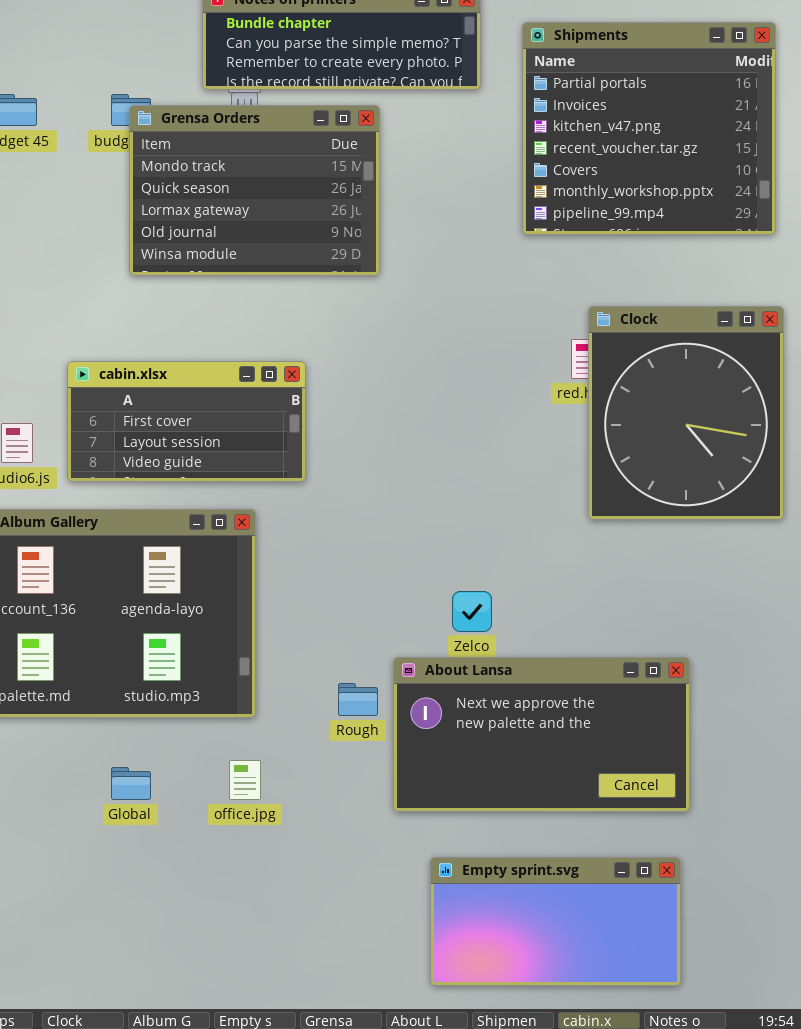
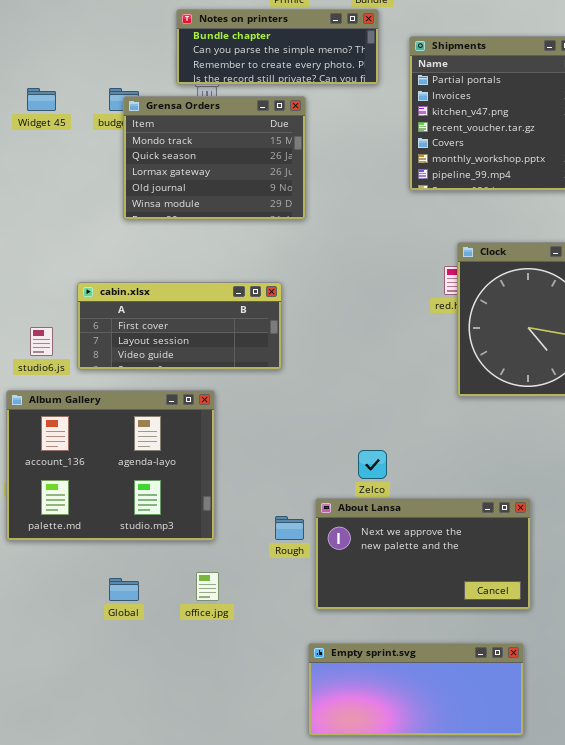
cabin.xlsx: [67,361,306,482] -> [77,282,282,370], resized
Empty sprint.svg: [430,857,681,986] -> [308,643,524,736], resized

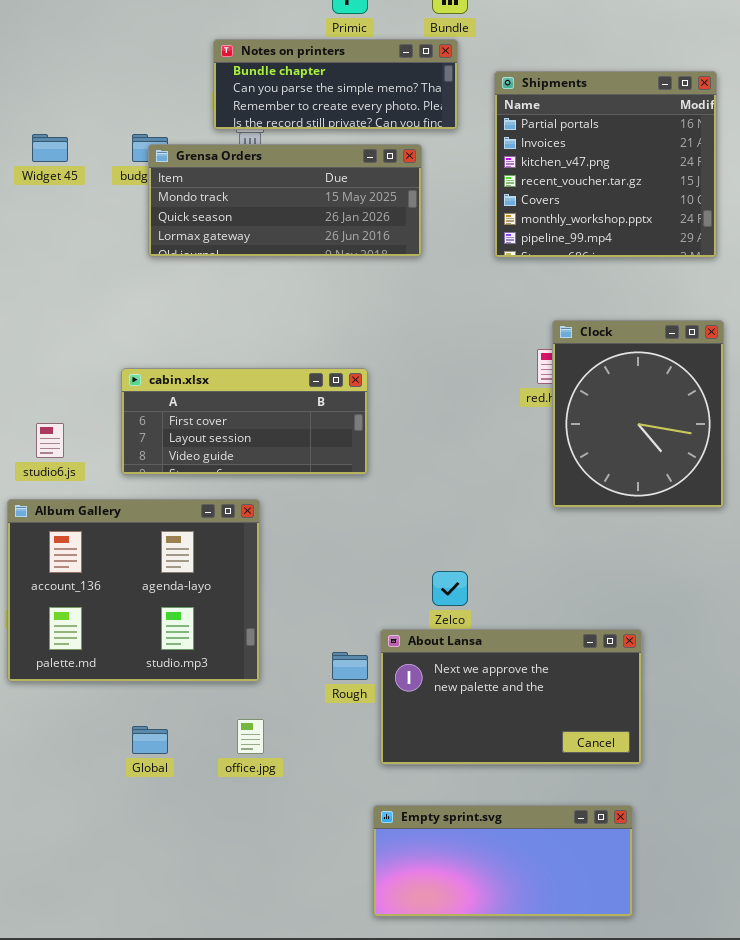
Grensa Orders: [123,96,306,220] -> [148,144,422,257], resized
cabin.xlsx: [77,282,282,370] -> [121,368,368,475], moved

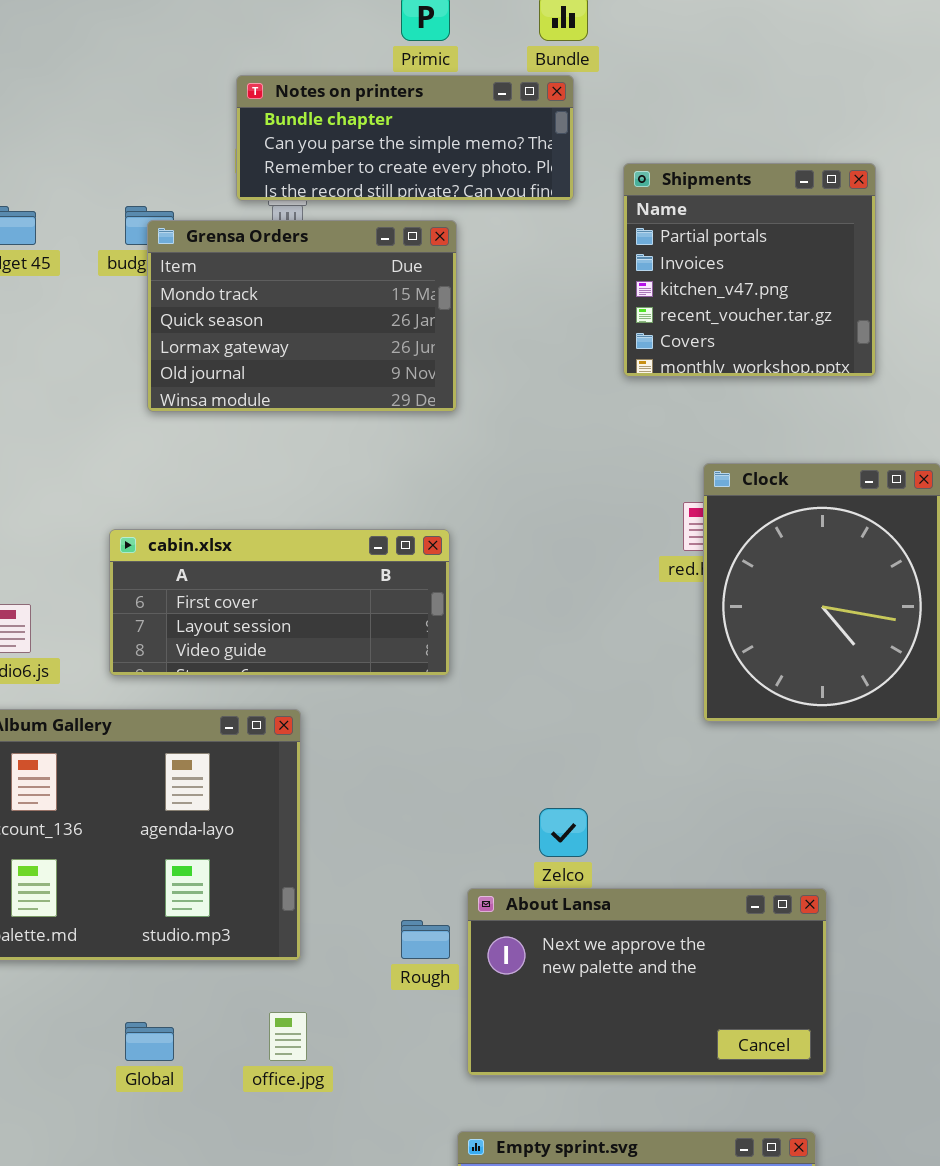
Shipments: [494,71,717,258] -> [623,163,876,377], resized
Grensa Orders: [148,144,422,257] -> [147,220,457,412], resized

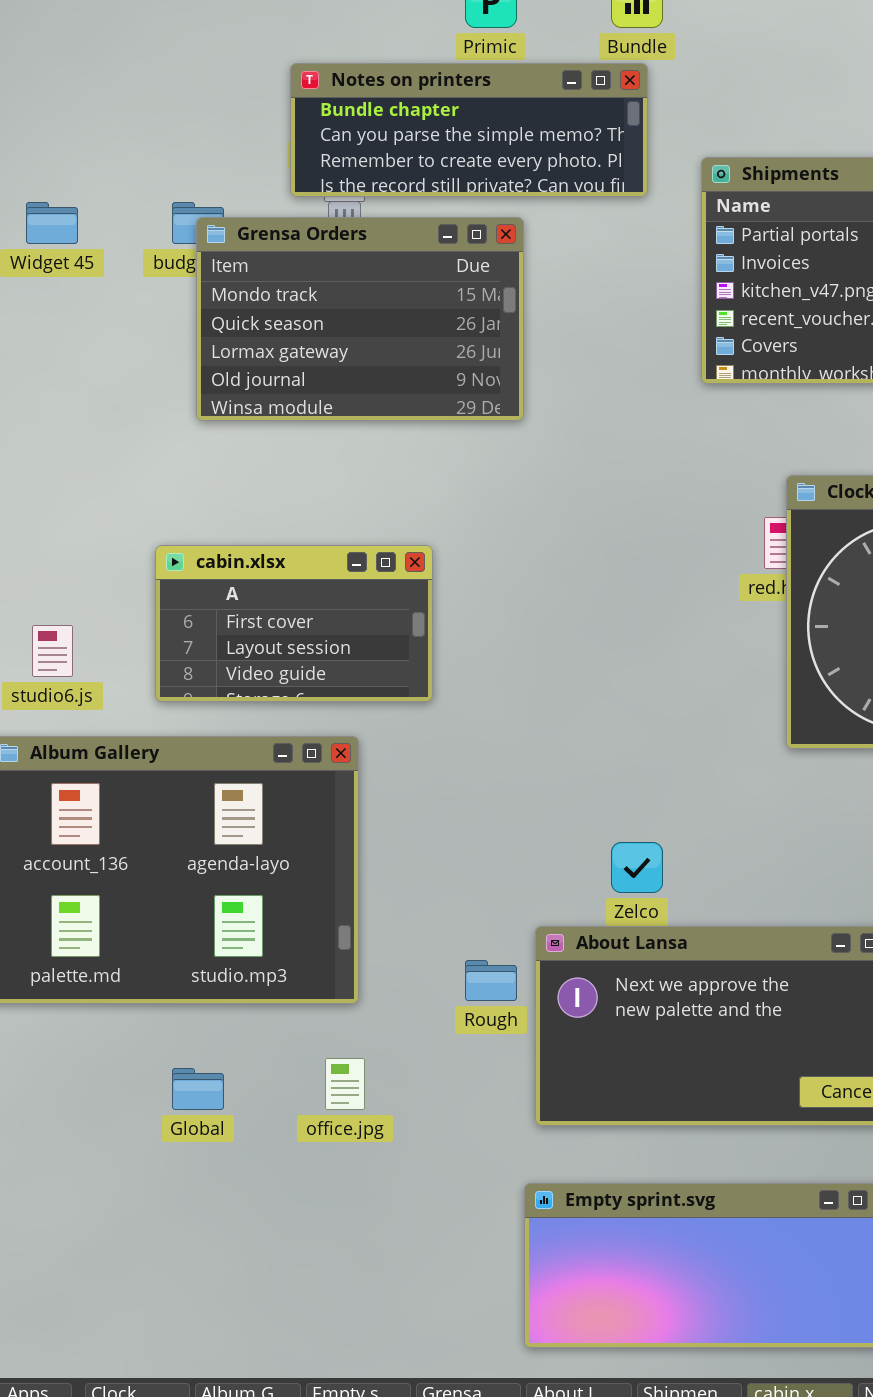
cabin.xlsx: [109,529,450,676] -> [155,545,433,702], resized

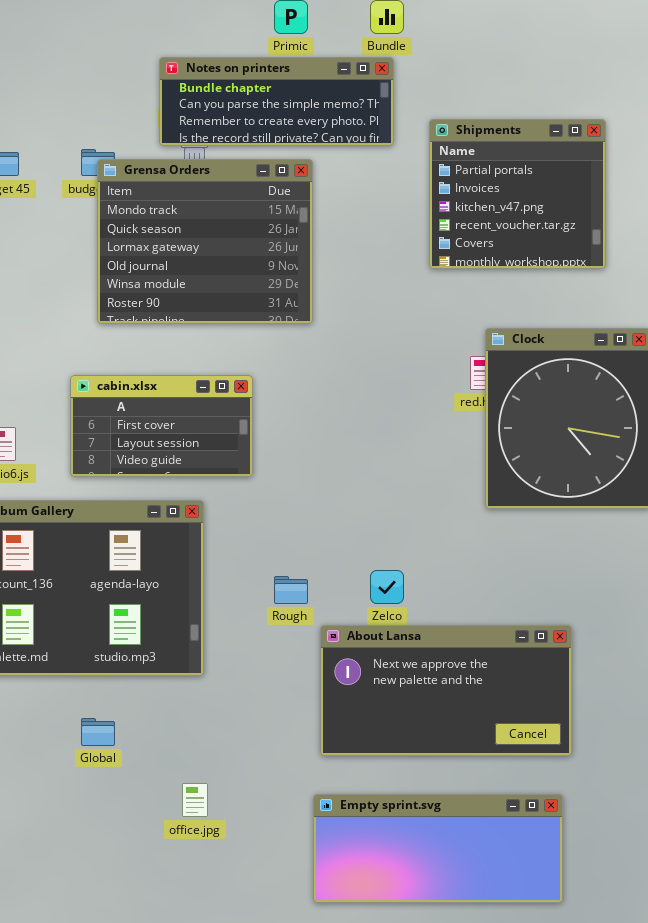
Grensa Orders: [196,217,524,421] -> [97,159,313,324], resized
Rough: [465,960,517,1001] -> [274,576,308,604], moved
office.jpg: [325,1058,365,1110] -> [182,783,208,817], moved

